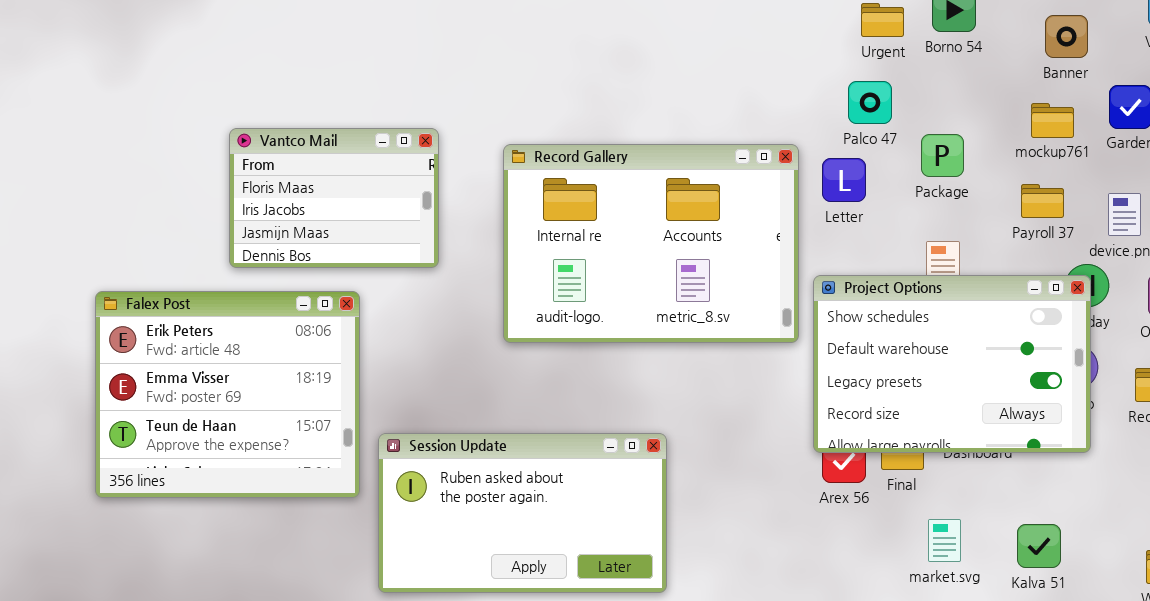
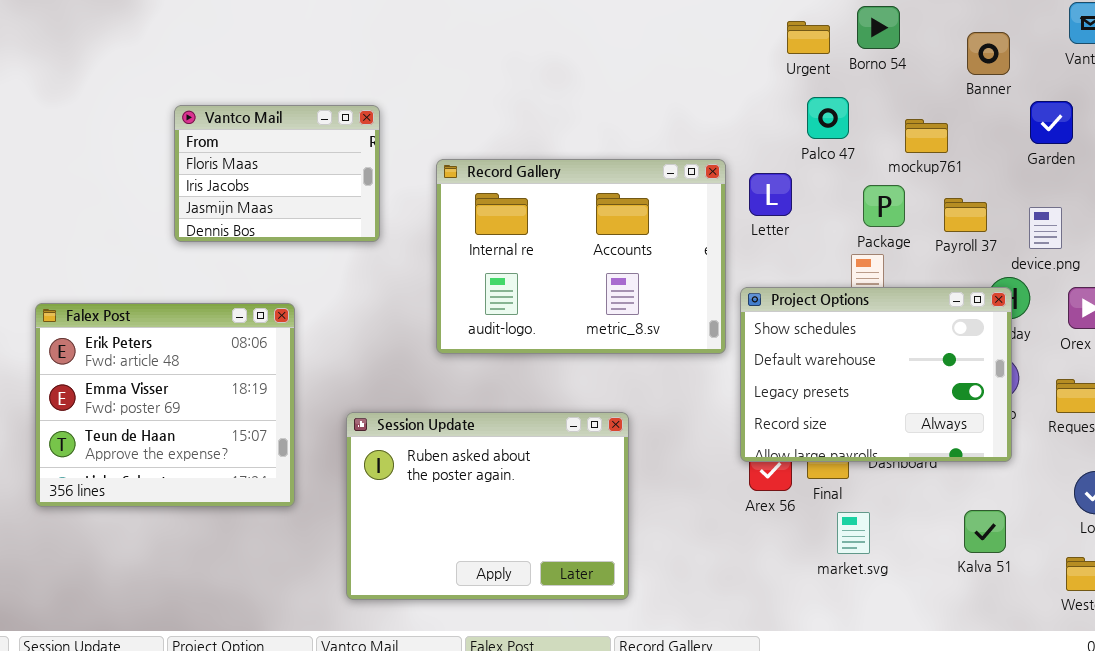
Palco 47: [848,81,892,124] -> [807,97,849,139], moved
mockup761: [1031,103,1074,138] -> [905,119,948,153], moved
Vantco Mail: [229,128,439,268] -> [174,105,380,242], moved
Package: [921,134,964,177] -> [863,185,905,227], moved
Session Update: [378,433,667,593] -> [346,412,629,600], moved, resized
market.svg: [928,519,961,562] -> [837,512,870,554], moved
Kalva 51: [1017,524,1061,568] -> [964,510,1006,553], moved

